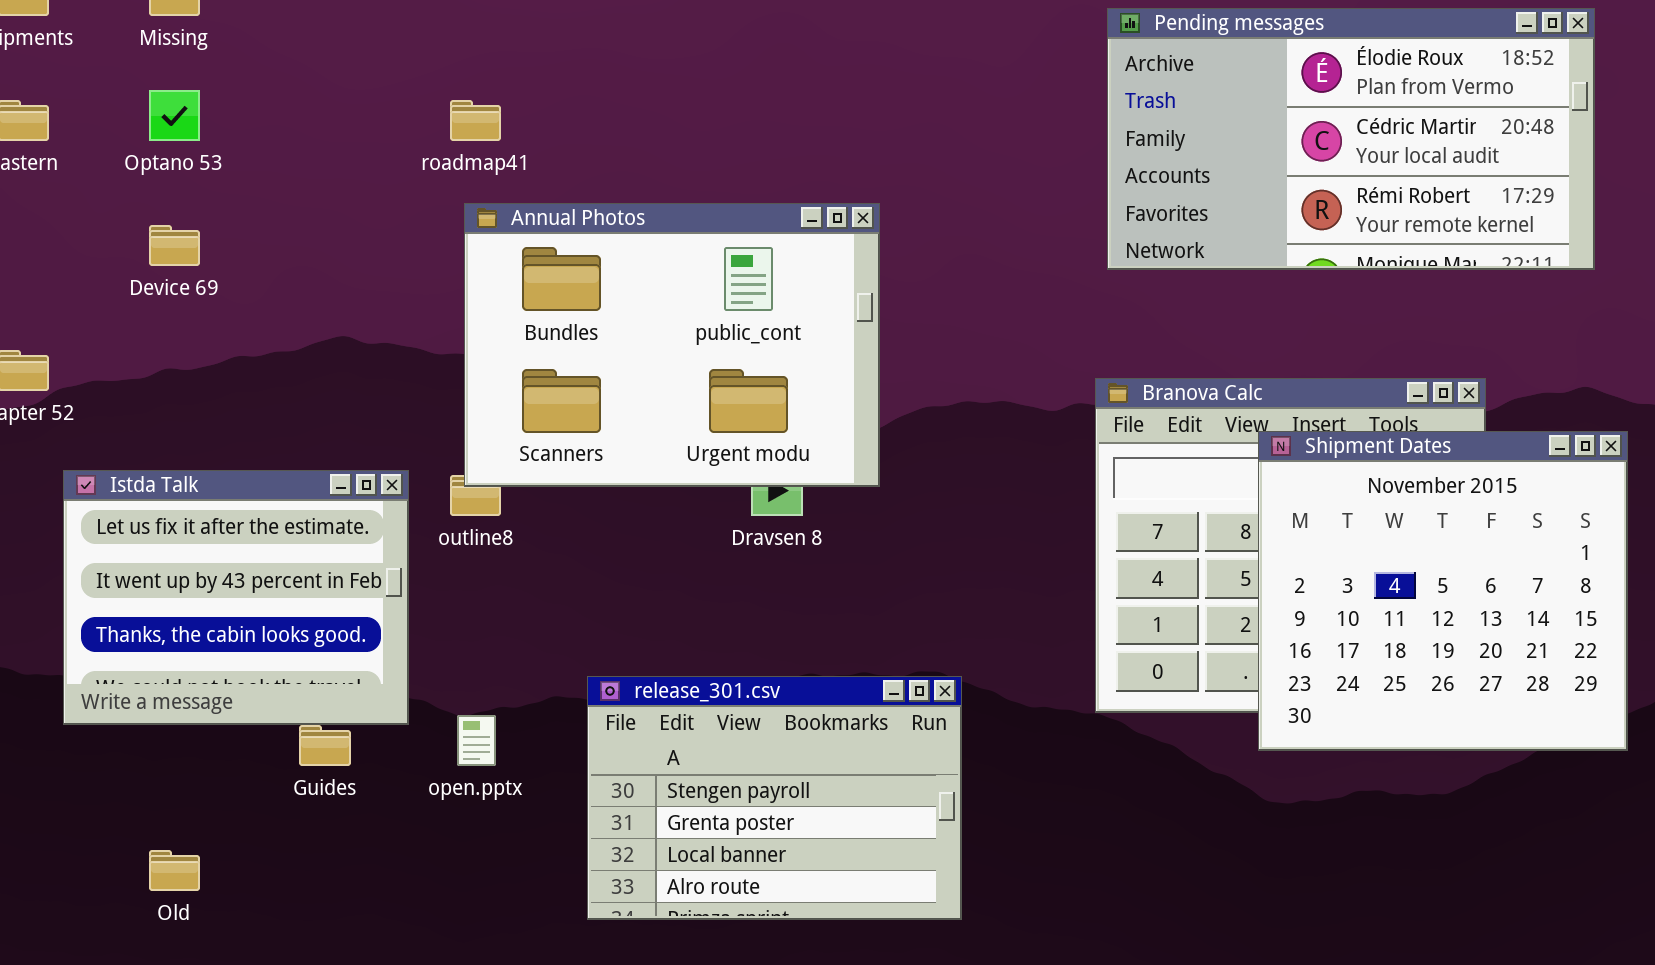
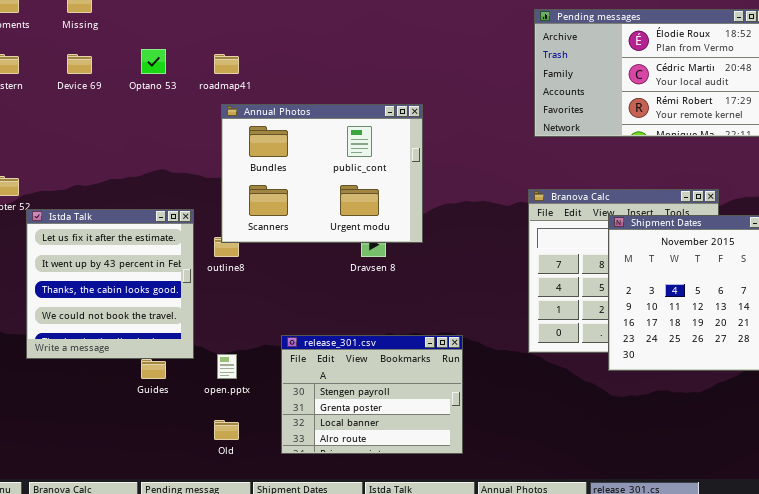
Optano 53: [149,90,200,141] -> [141,49,166,74], moved
Device 69: [149,225,200,266] -> [67,54,92,74], moved
Istda Talk: [63,470,409,725] -> [26,209,194,359], resized
Old: [149,850,200,891] -> [214,420,239,440], moved

